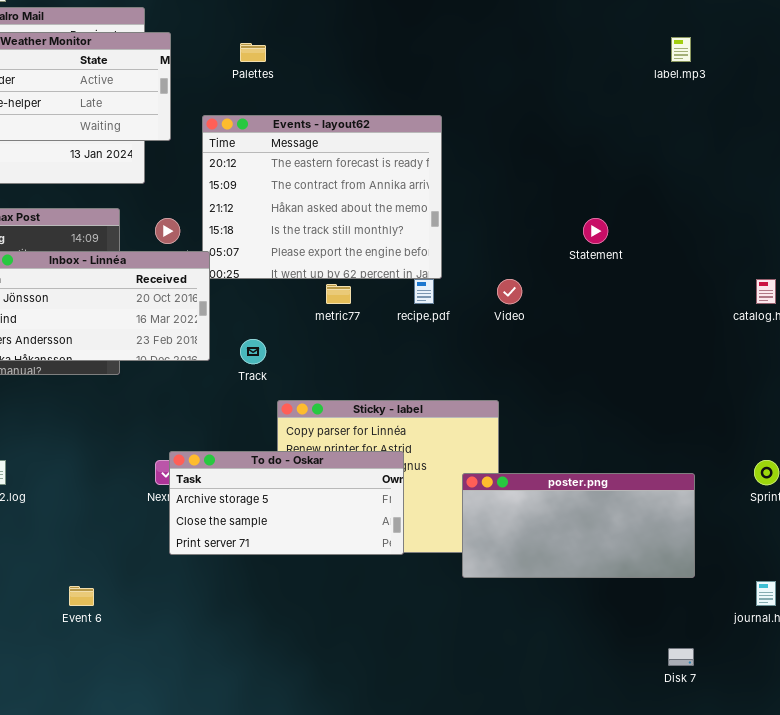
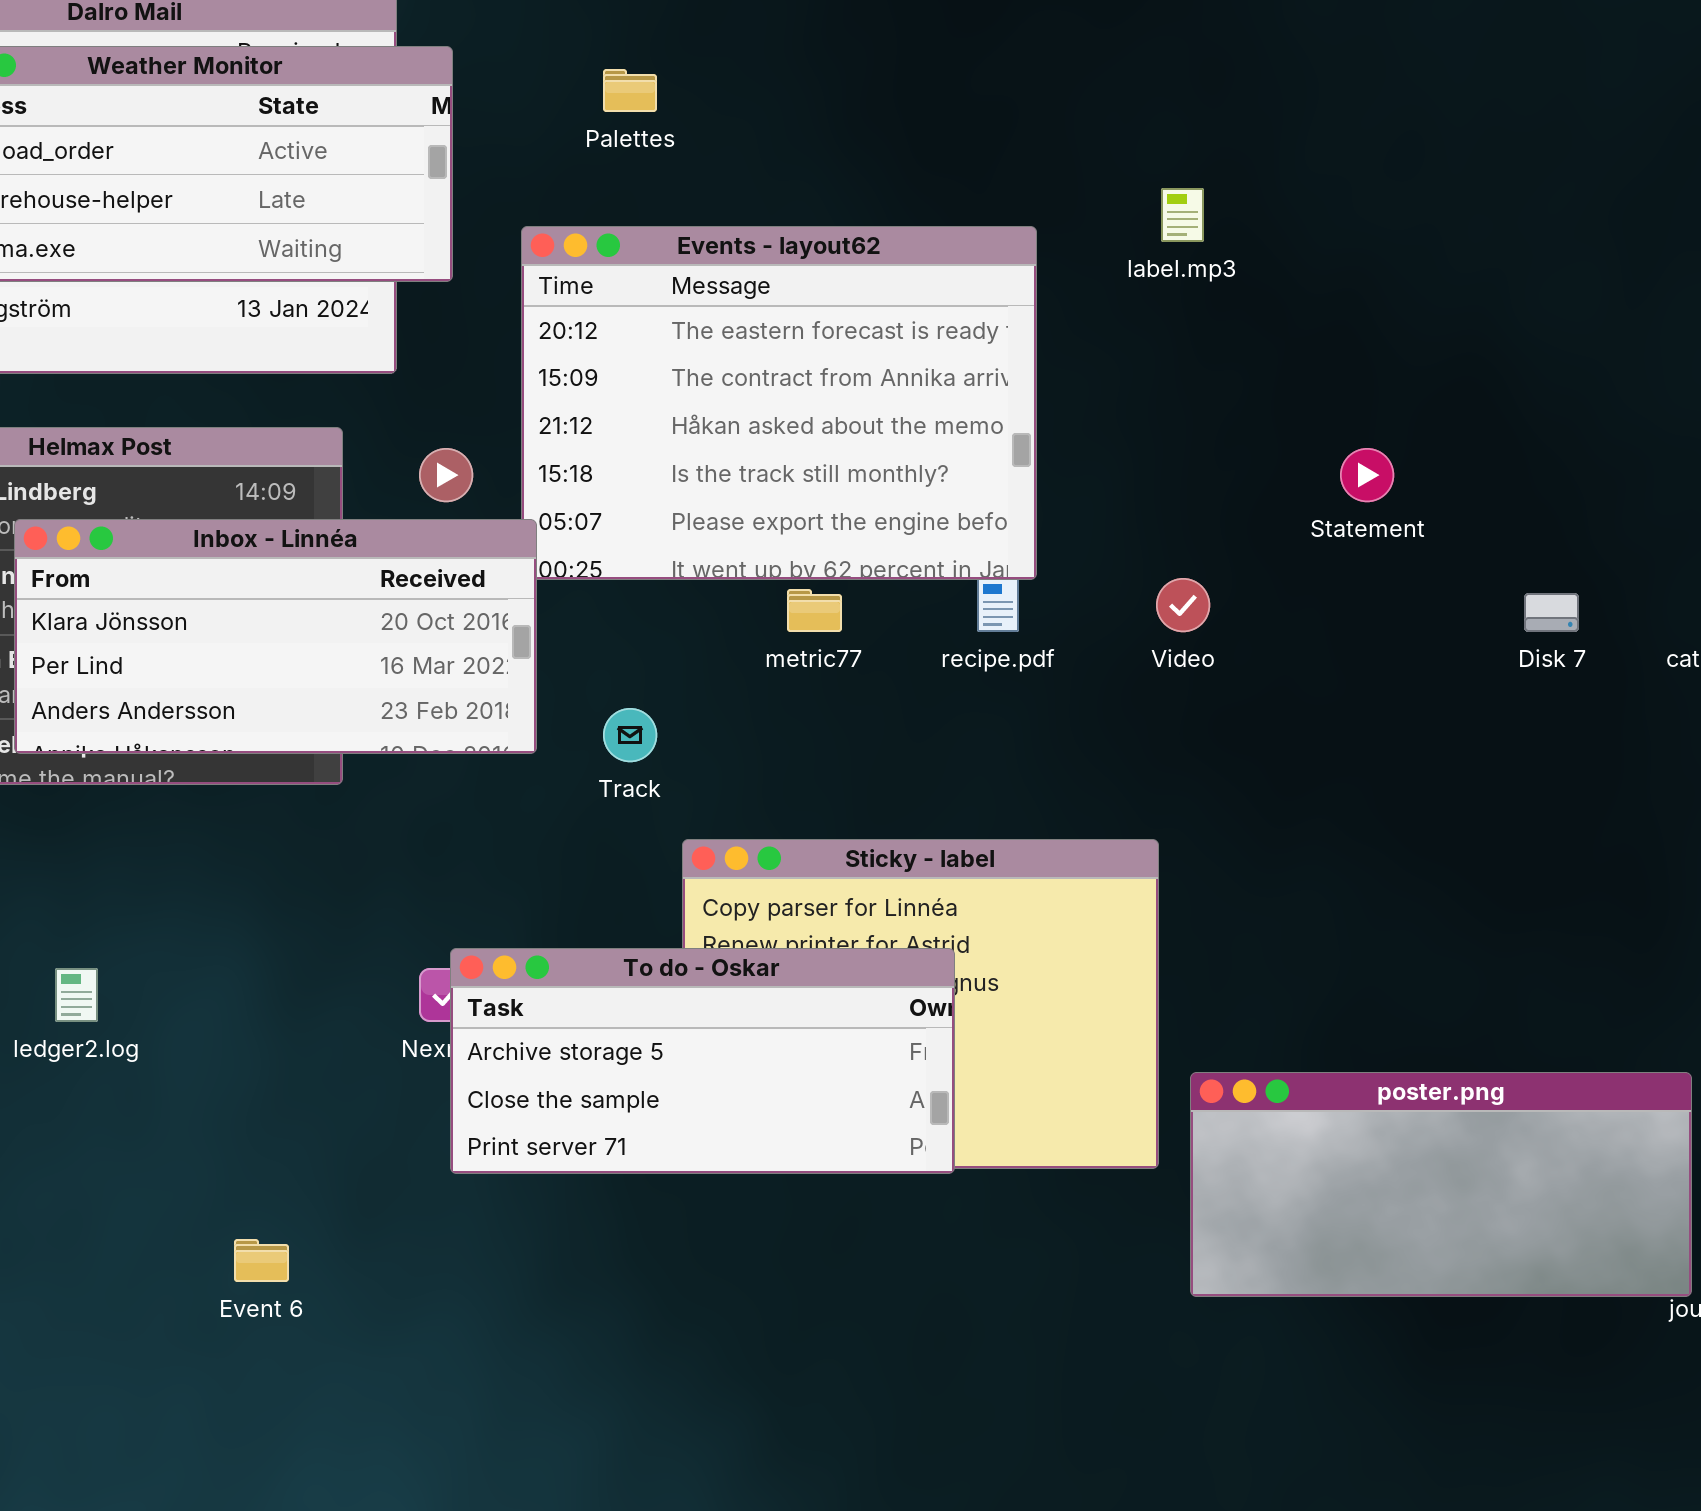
label.mp3: [671,37,691,62] -> [1161,188,1204,242], moved
poster.png: [462,473,695,578] -> [1190,1072,1692,1297], moved
Disk 7: [668,648,694,666] -> [1524,593,1579,632], moved

